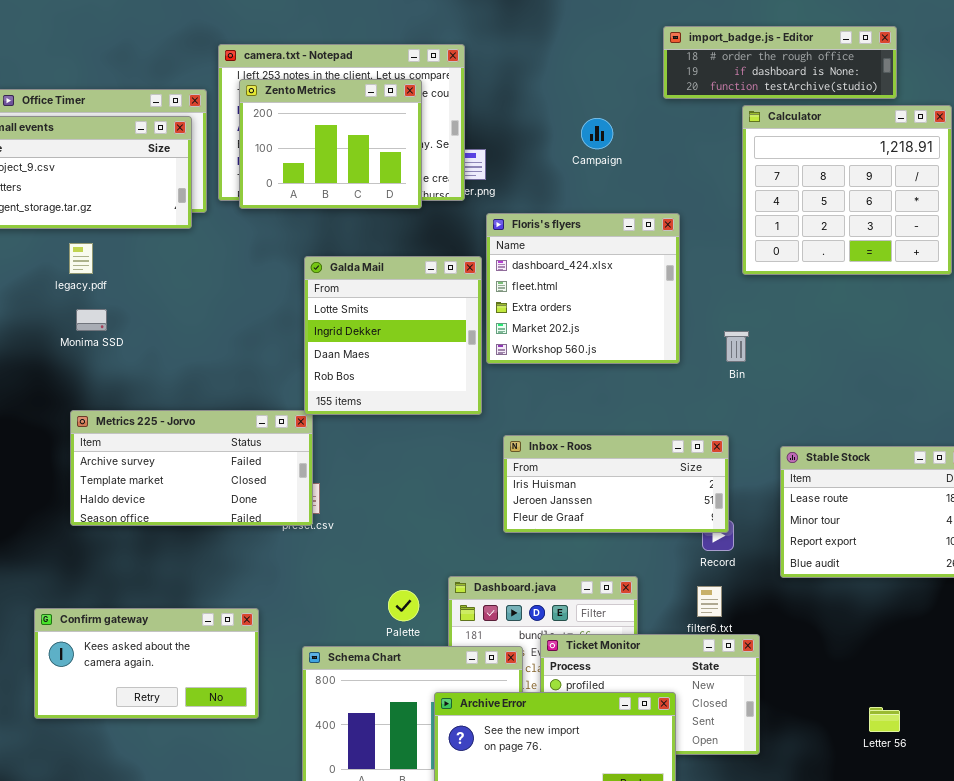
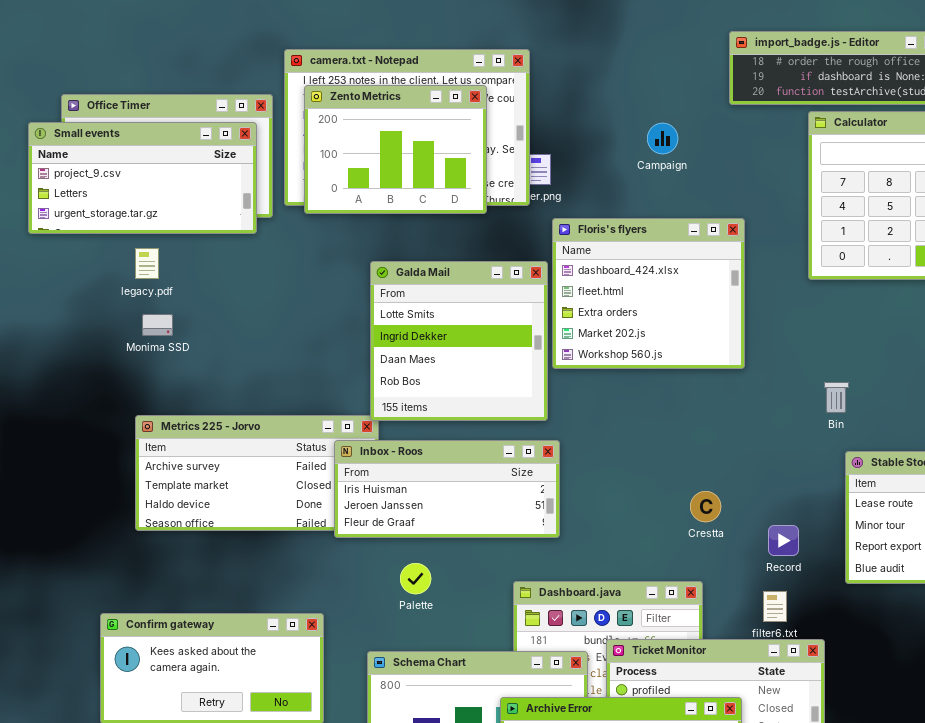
Bin: [724,331,749,362] -> [824,382,849,413], moved
Inbox - Roos: [503,435,729,533] -> [334,440,560,538], moved
Palette: [388,590,419,621] -> [400,563,431,594], moved

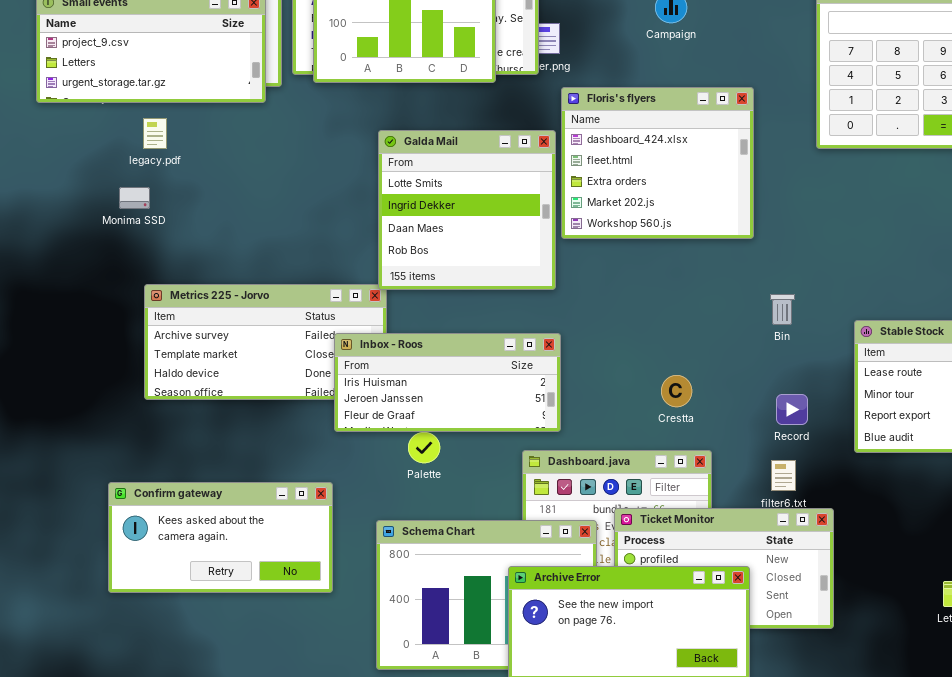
Monima SSD: [142,314,173,336] -> [119,187,150,209], moved
Bin: [824,382,849,413] -> [770,294,795,325], moved
Inbox - Roos: [334,440,560,538] -> [334,333,561,432], moved
Crestta: [690,491,721,522] -> [661,375,692,407], moved

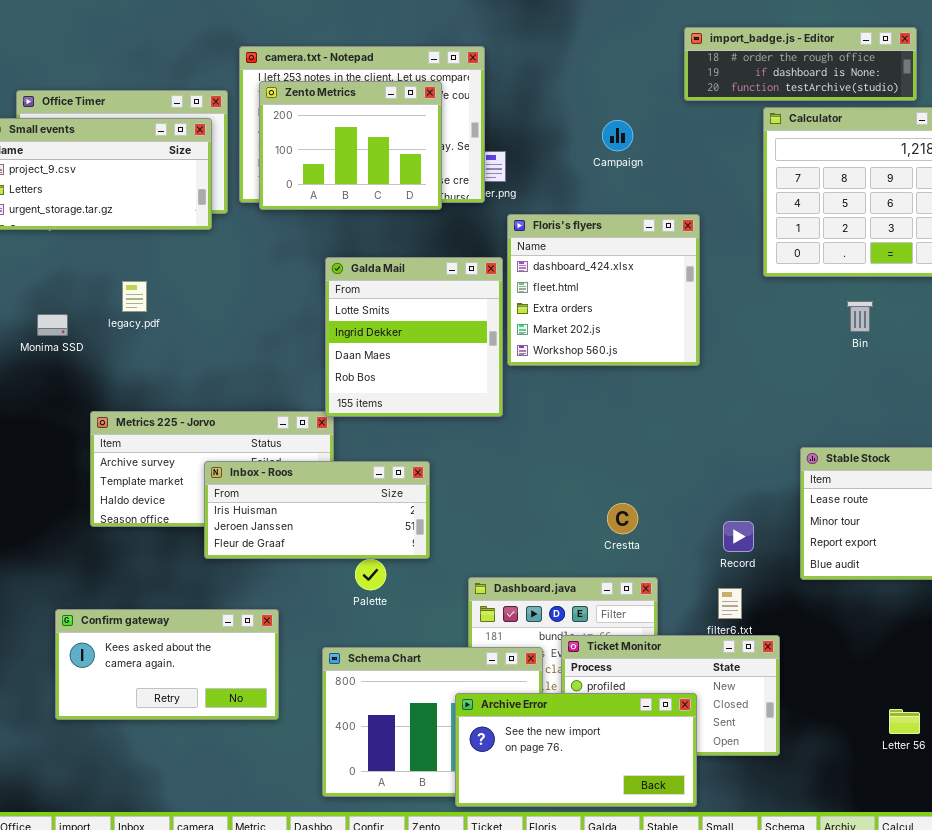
legacy.pdf: [143,118,167,149] -> [122,281,147,312], moved
Monima SSD: [119,187,150,209] -> [37,314,68,336], moved
Bin: [770,294,795,325] -> [847,301,873,332], moved
Inbox - Roos: [334,333,561,432] -> [204,461,430,559], moved

